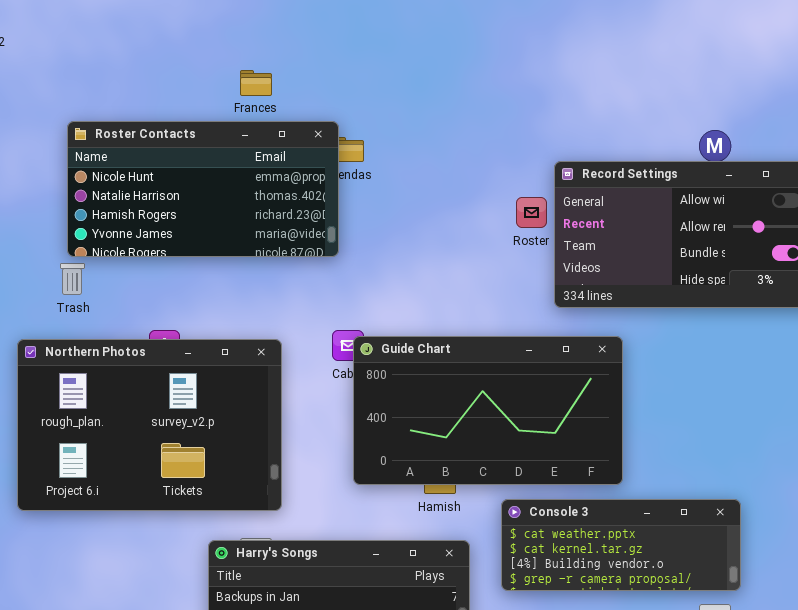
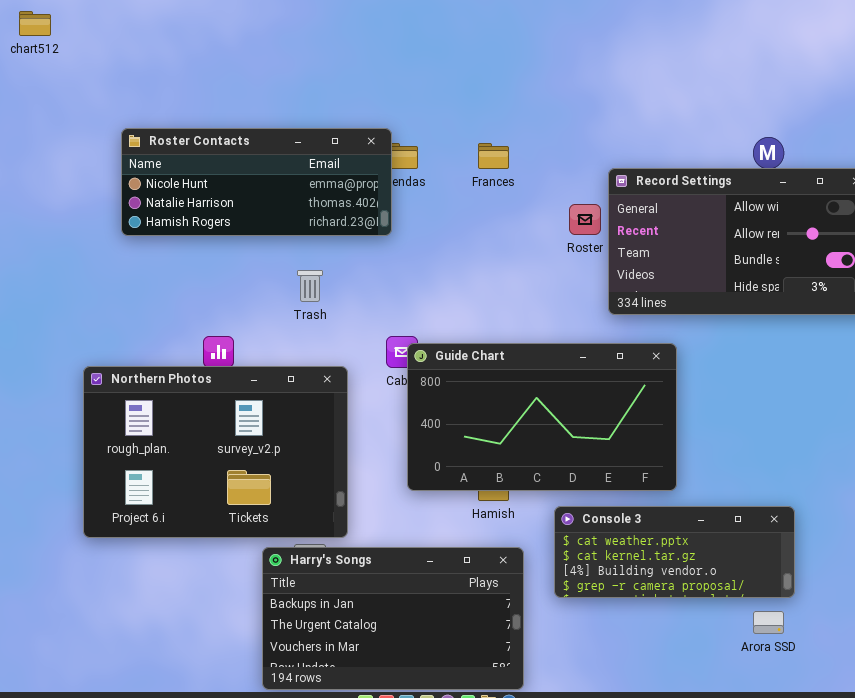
Frances: [240,70,272,96] -> [478,143,509,169], moved
Roster Contacts: [67,121,339,257] -> [121,128,392,236], resized
Trash: [60,263,85,295] -> [297,270,323,302], moved
Northern Photos: [17,339,282,511] -> [83,366,348,538], moved

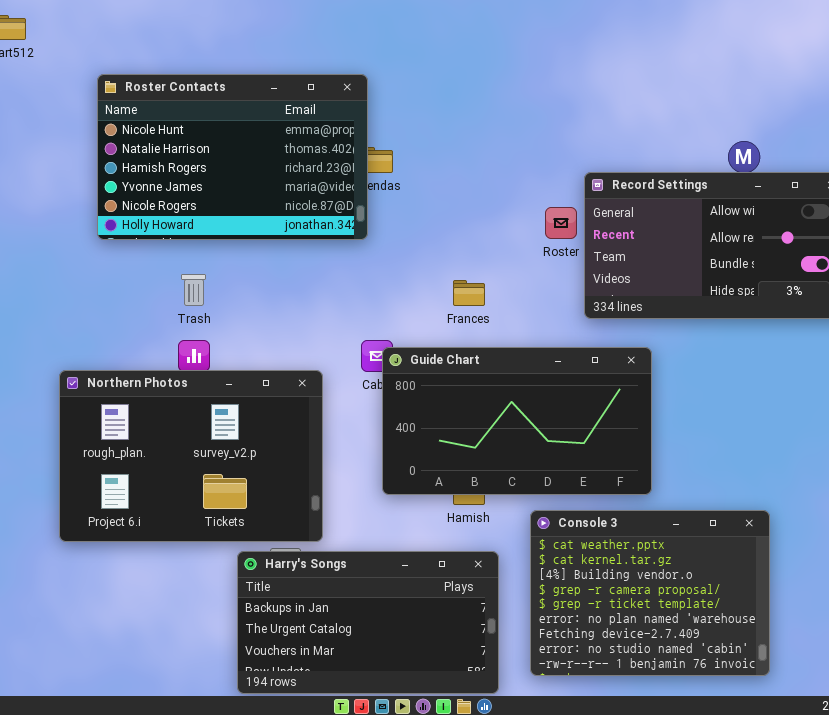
Roster Contacts: [121,128,392,236] -> [97,74,368,240], resized
Frances: [478,143,509,169] -> [453,280,485,306], moved
Trash: [297,270,323,302] -> [181,274,206,306], moved
Console 3: [554,506,795,598] -> [530,510,770,676], resized

